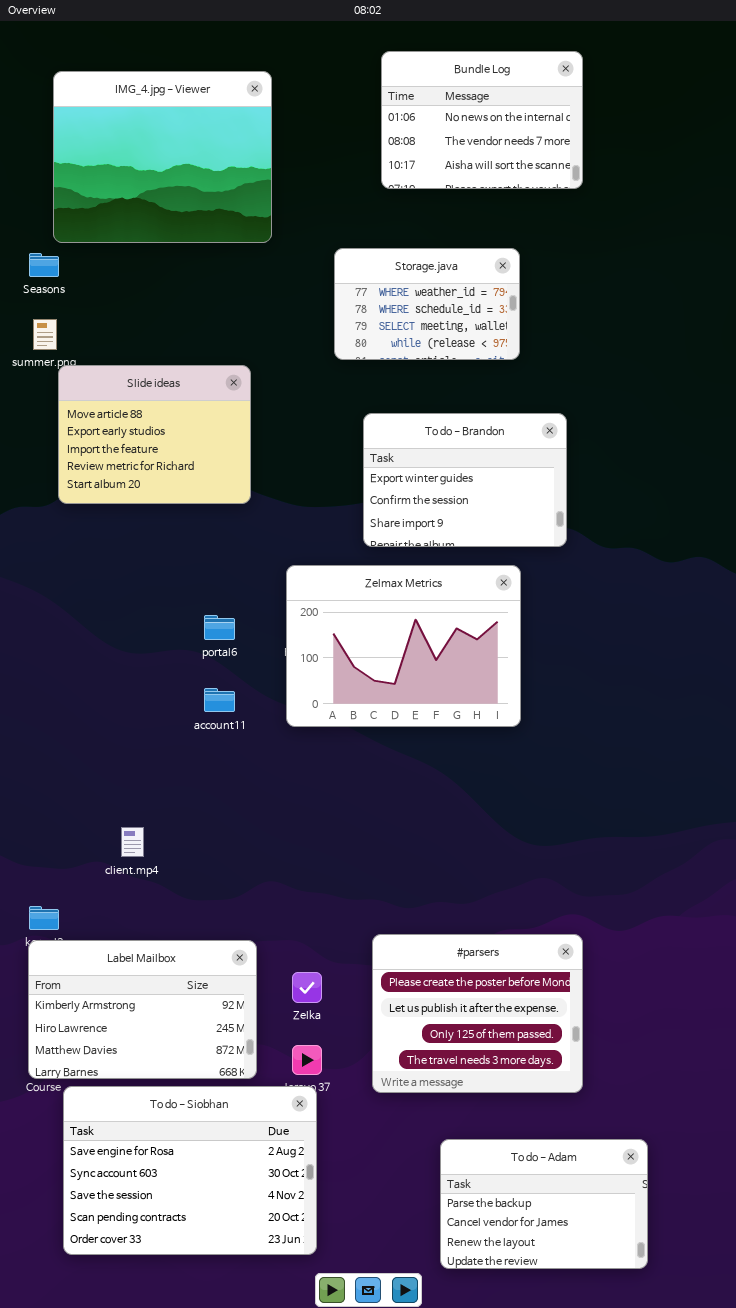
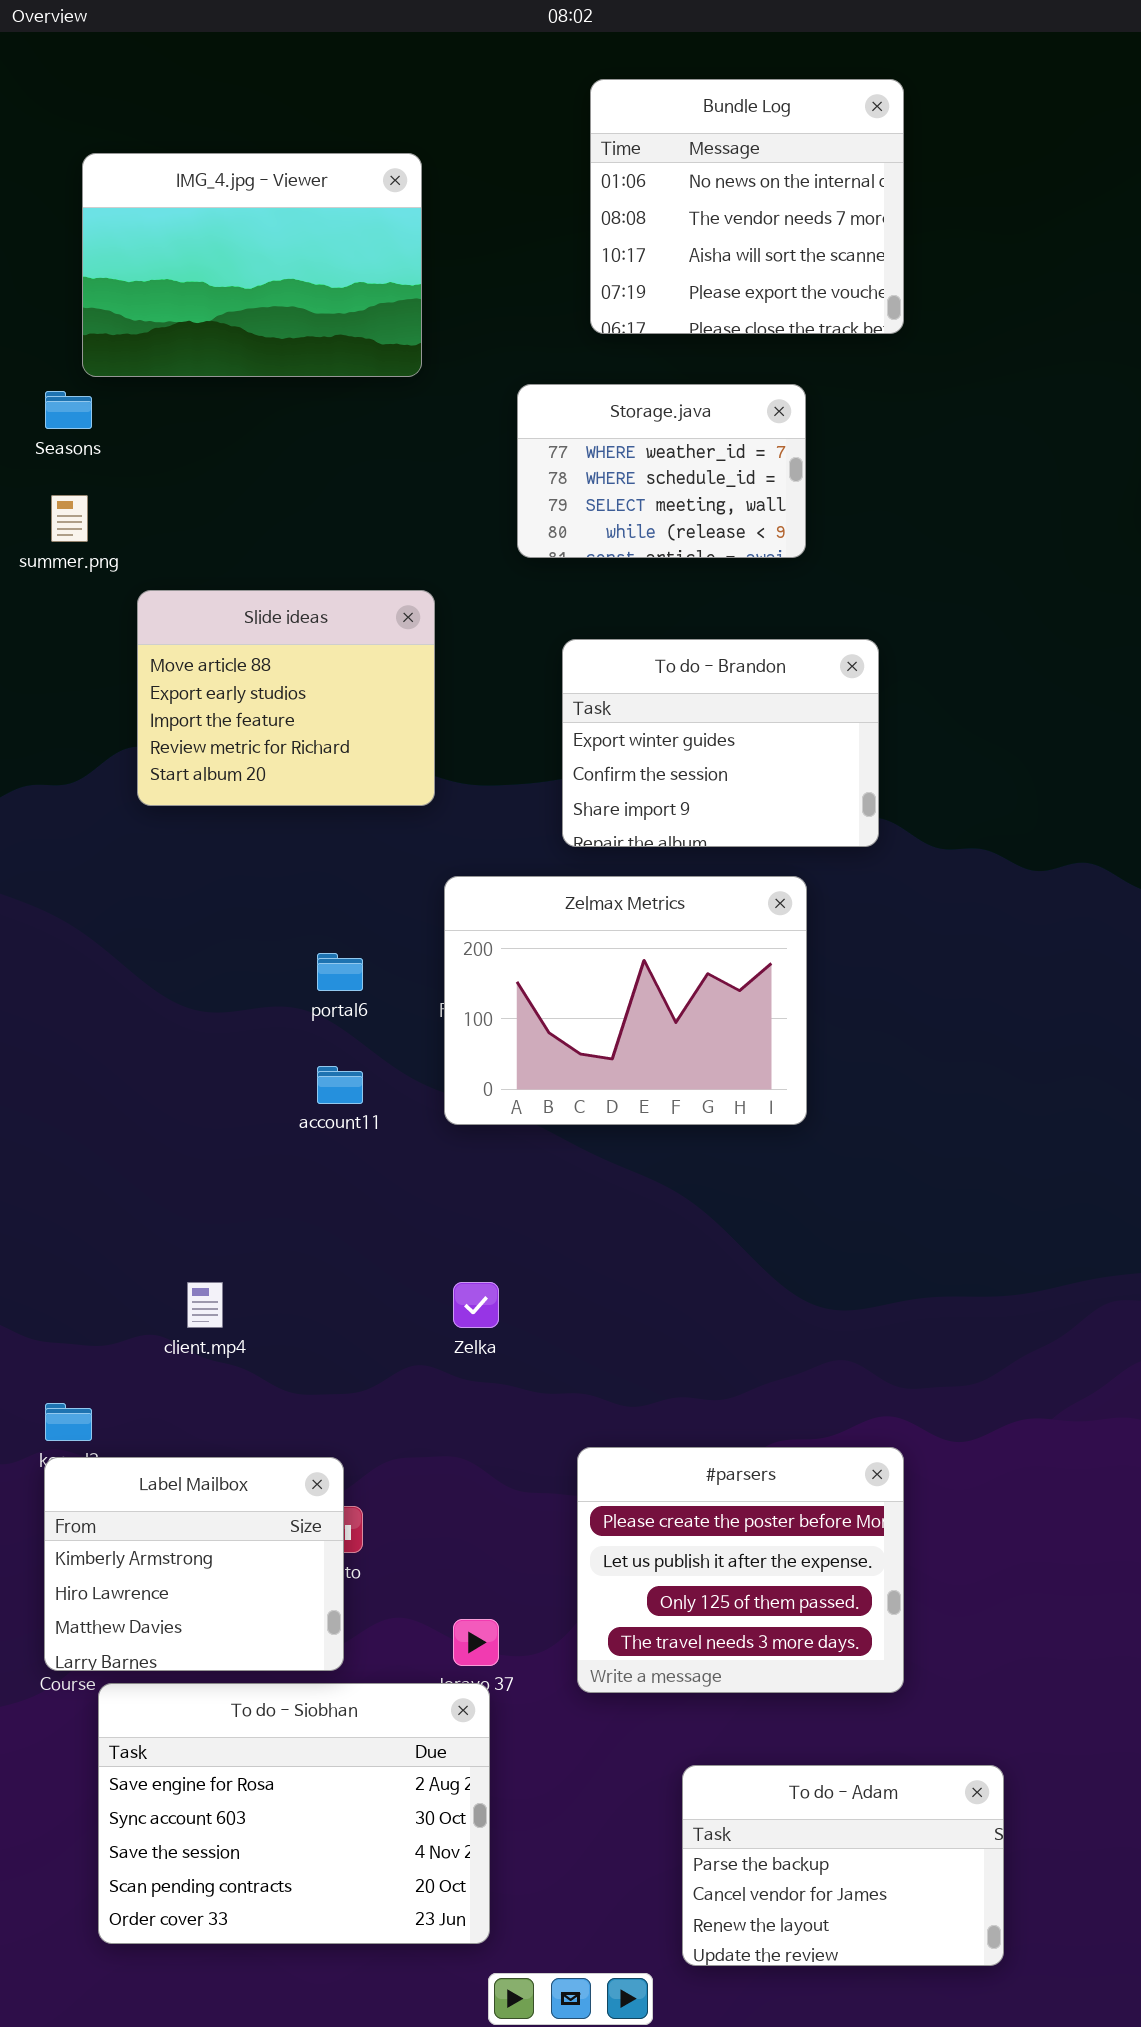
Bundle Log: [381,51,583,189] -> [590,79,904,334], resized
IMG_4.jpg - Viewer: [53,71,272,243] -> [82,153,422,377], resized
Slide ideas: [58,365,251,504] -> [137,590,435,806], moved
Label Mailbox: [28,940,257,1079] -> [44,1457,344,1671], resized
Zelka: [292,972,322,1003] -> [453,1282,499,1328], moved

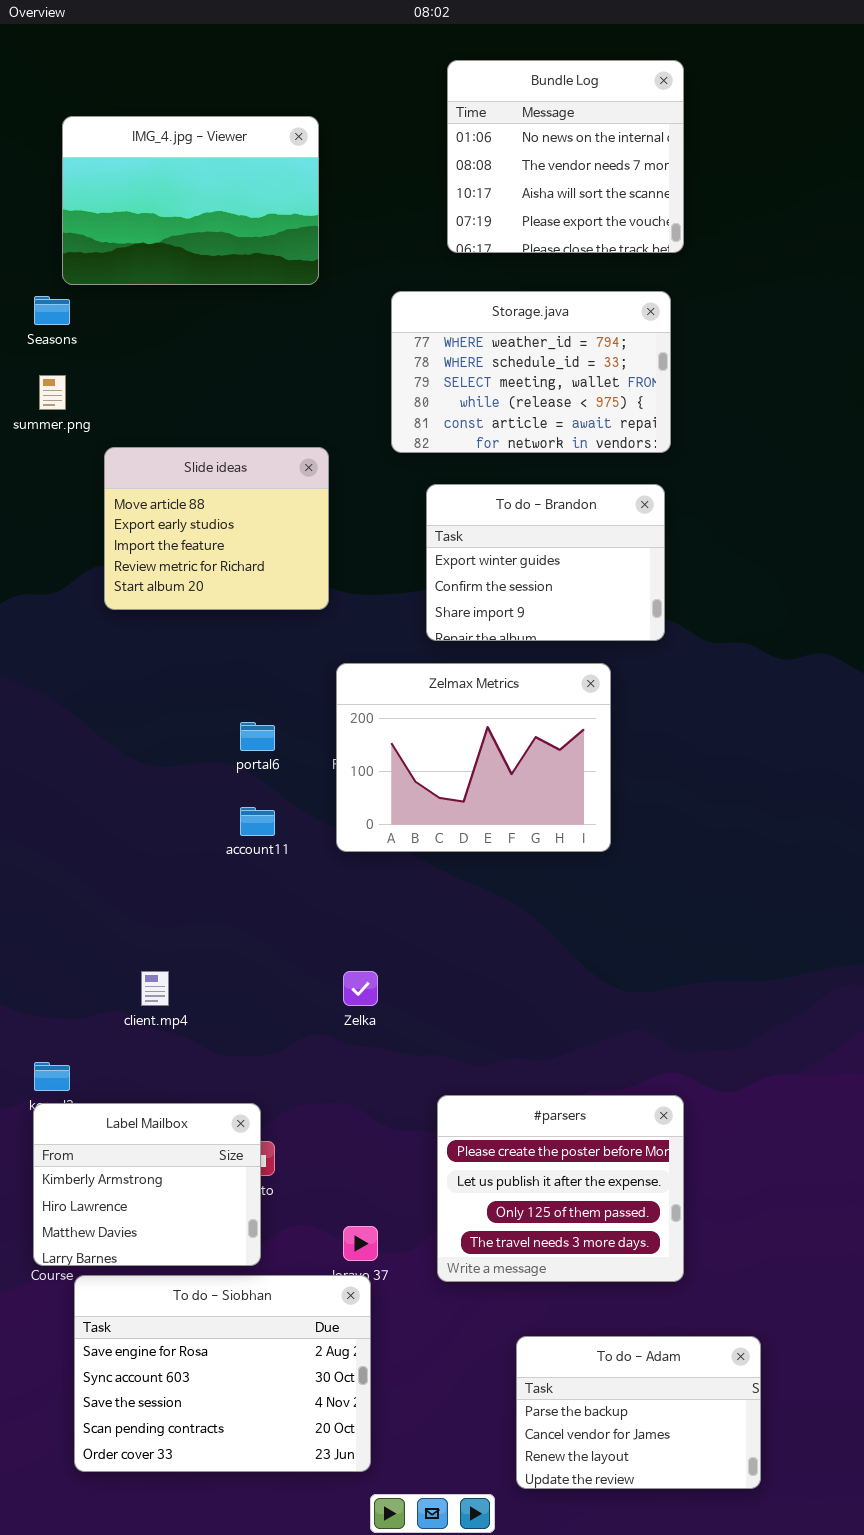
Storage.java: [517,384,806,558] -> [391,291,671,453], resized

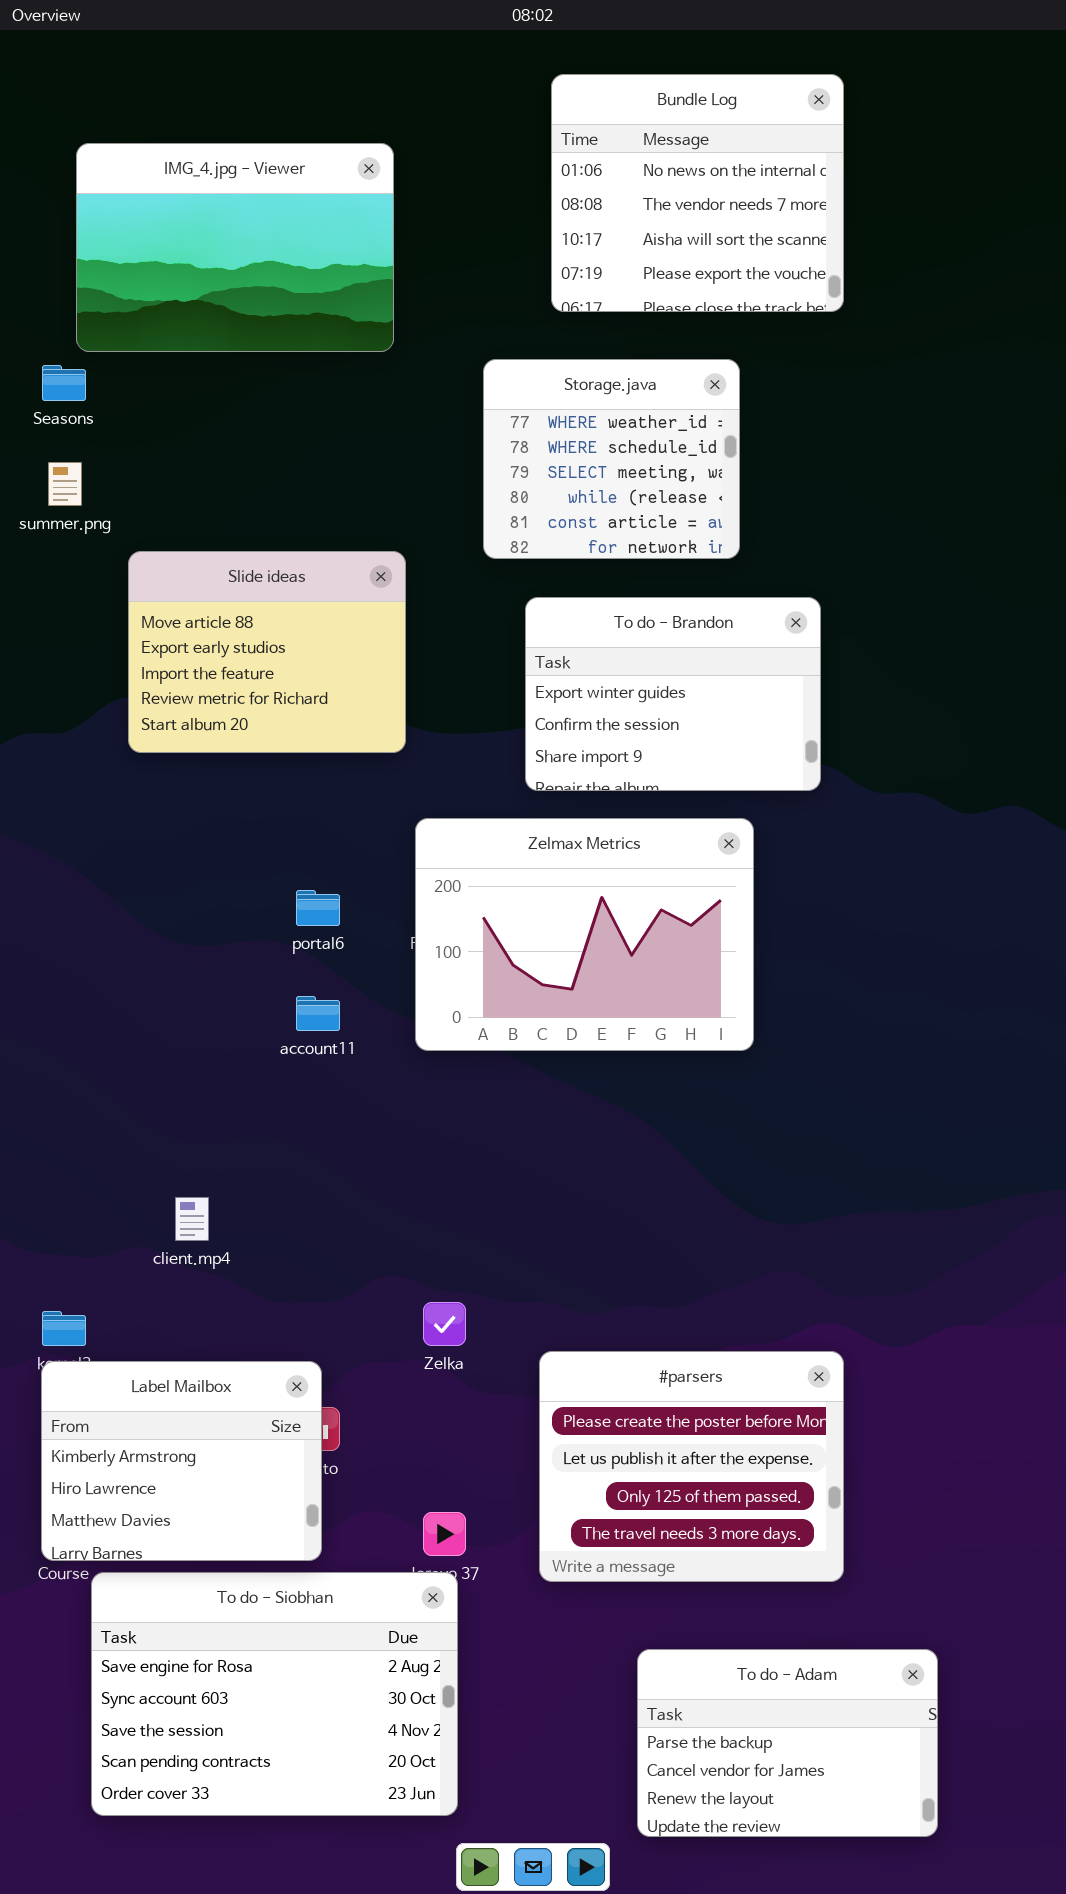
Storage.java: [391,291,671,453] -> [483,359,740,559], resized
Zelka: [343,971,378,1006] -> [423,1302,466,1346], moved

